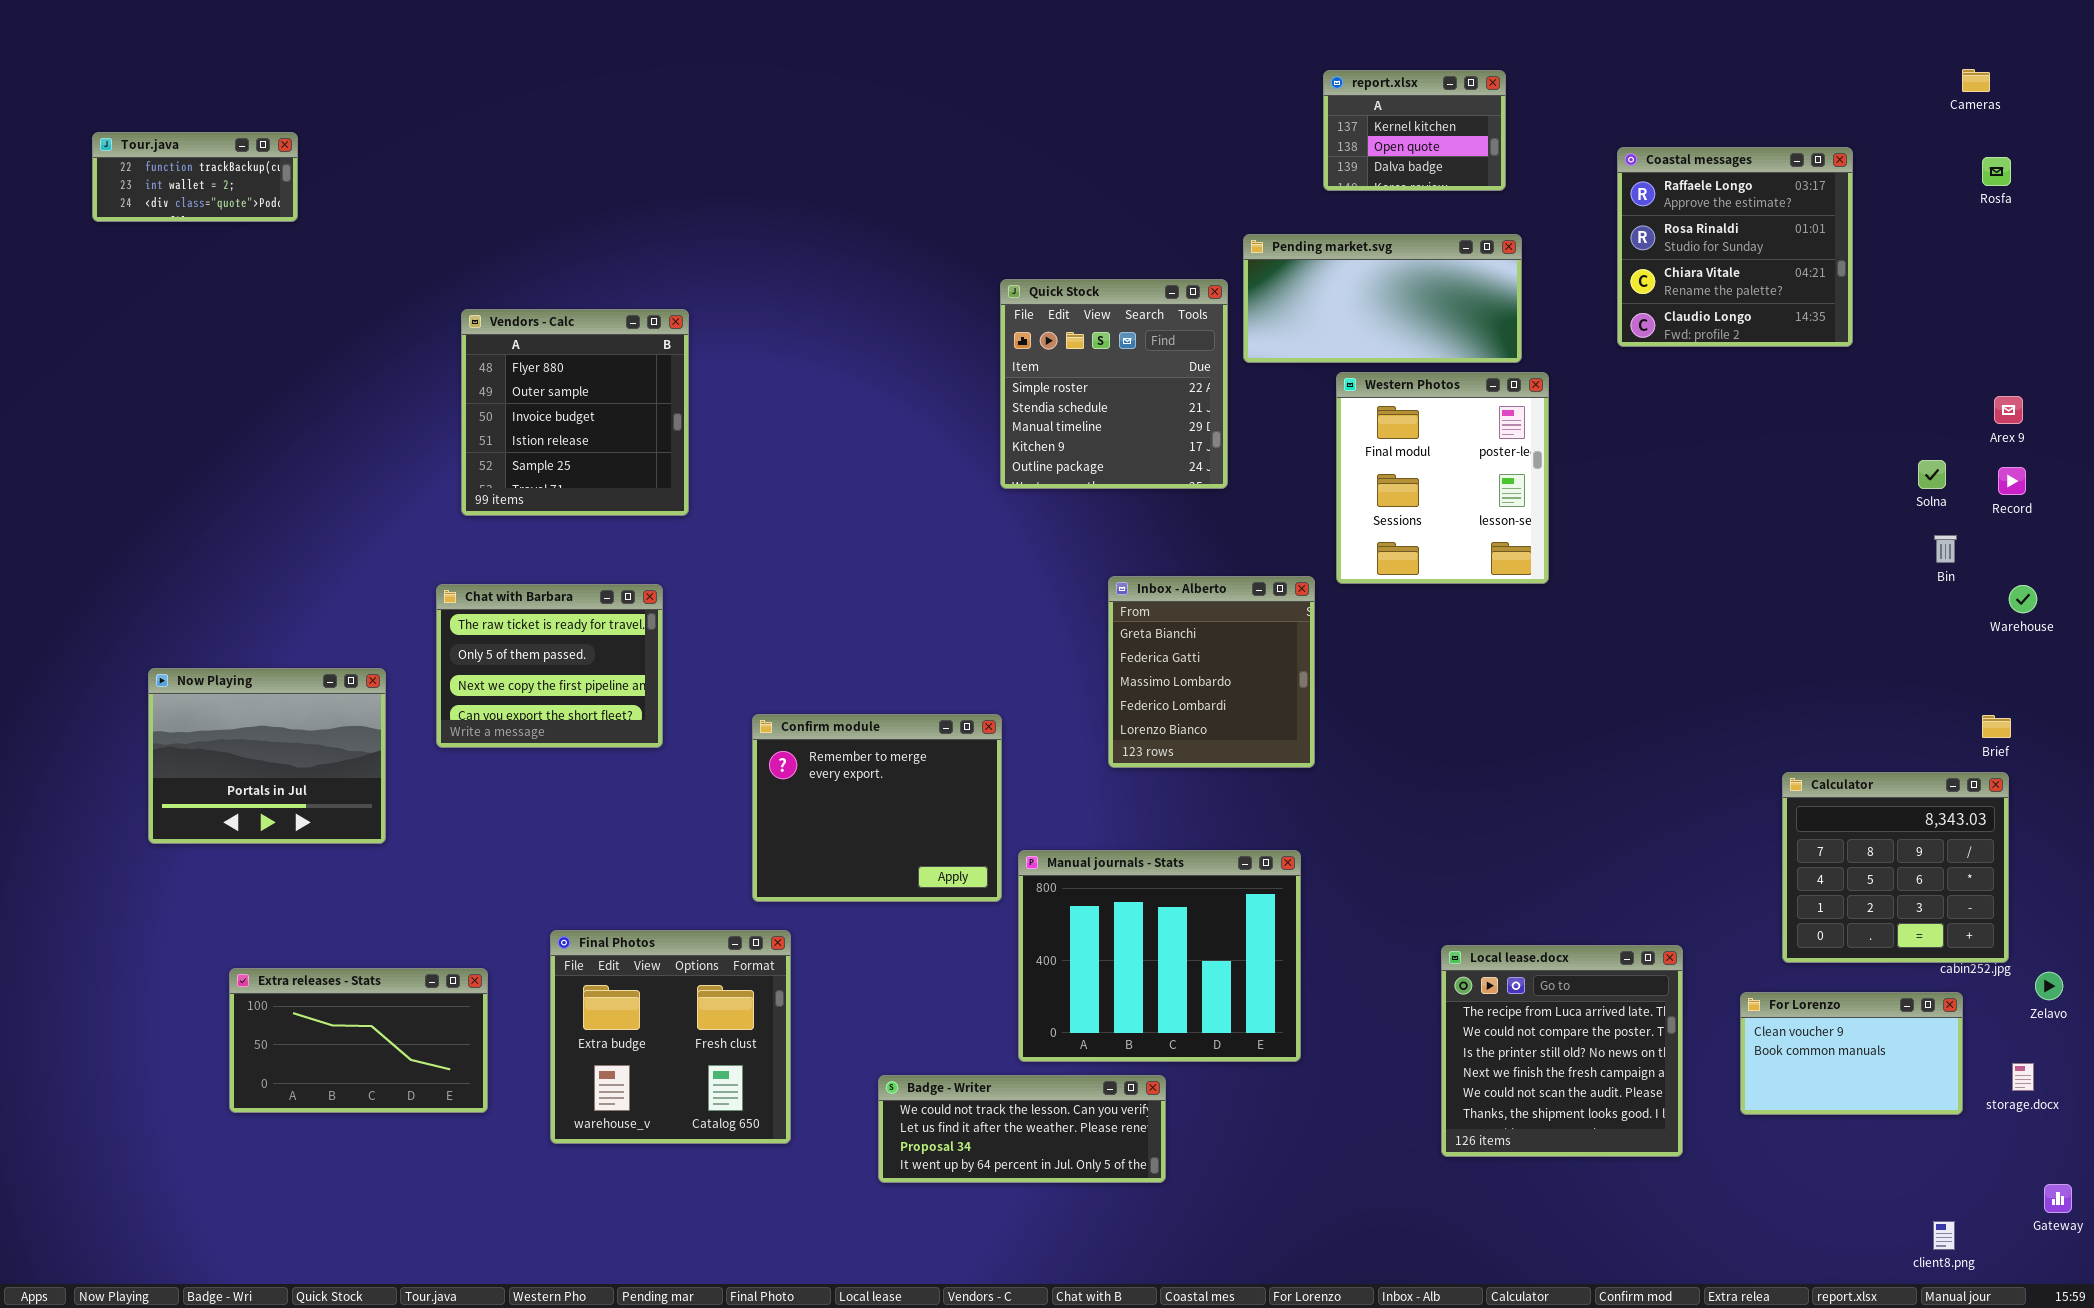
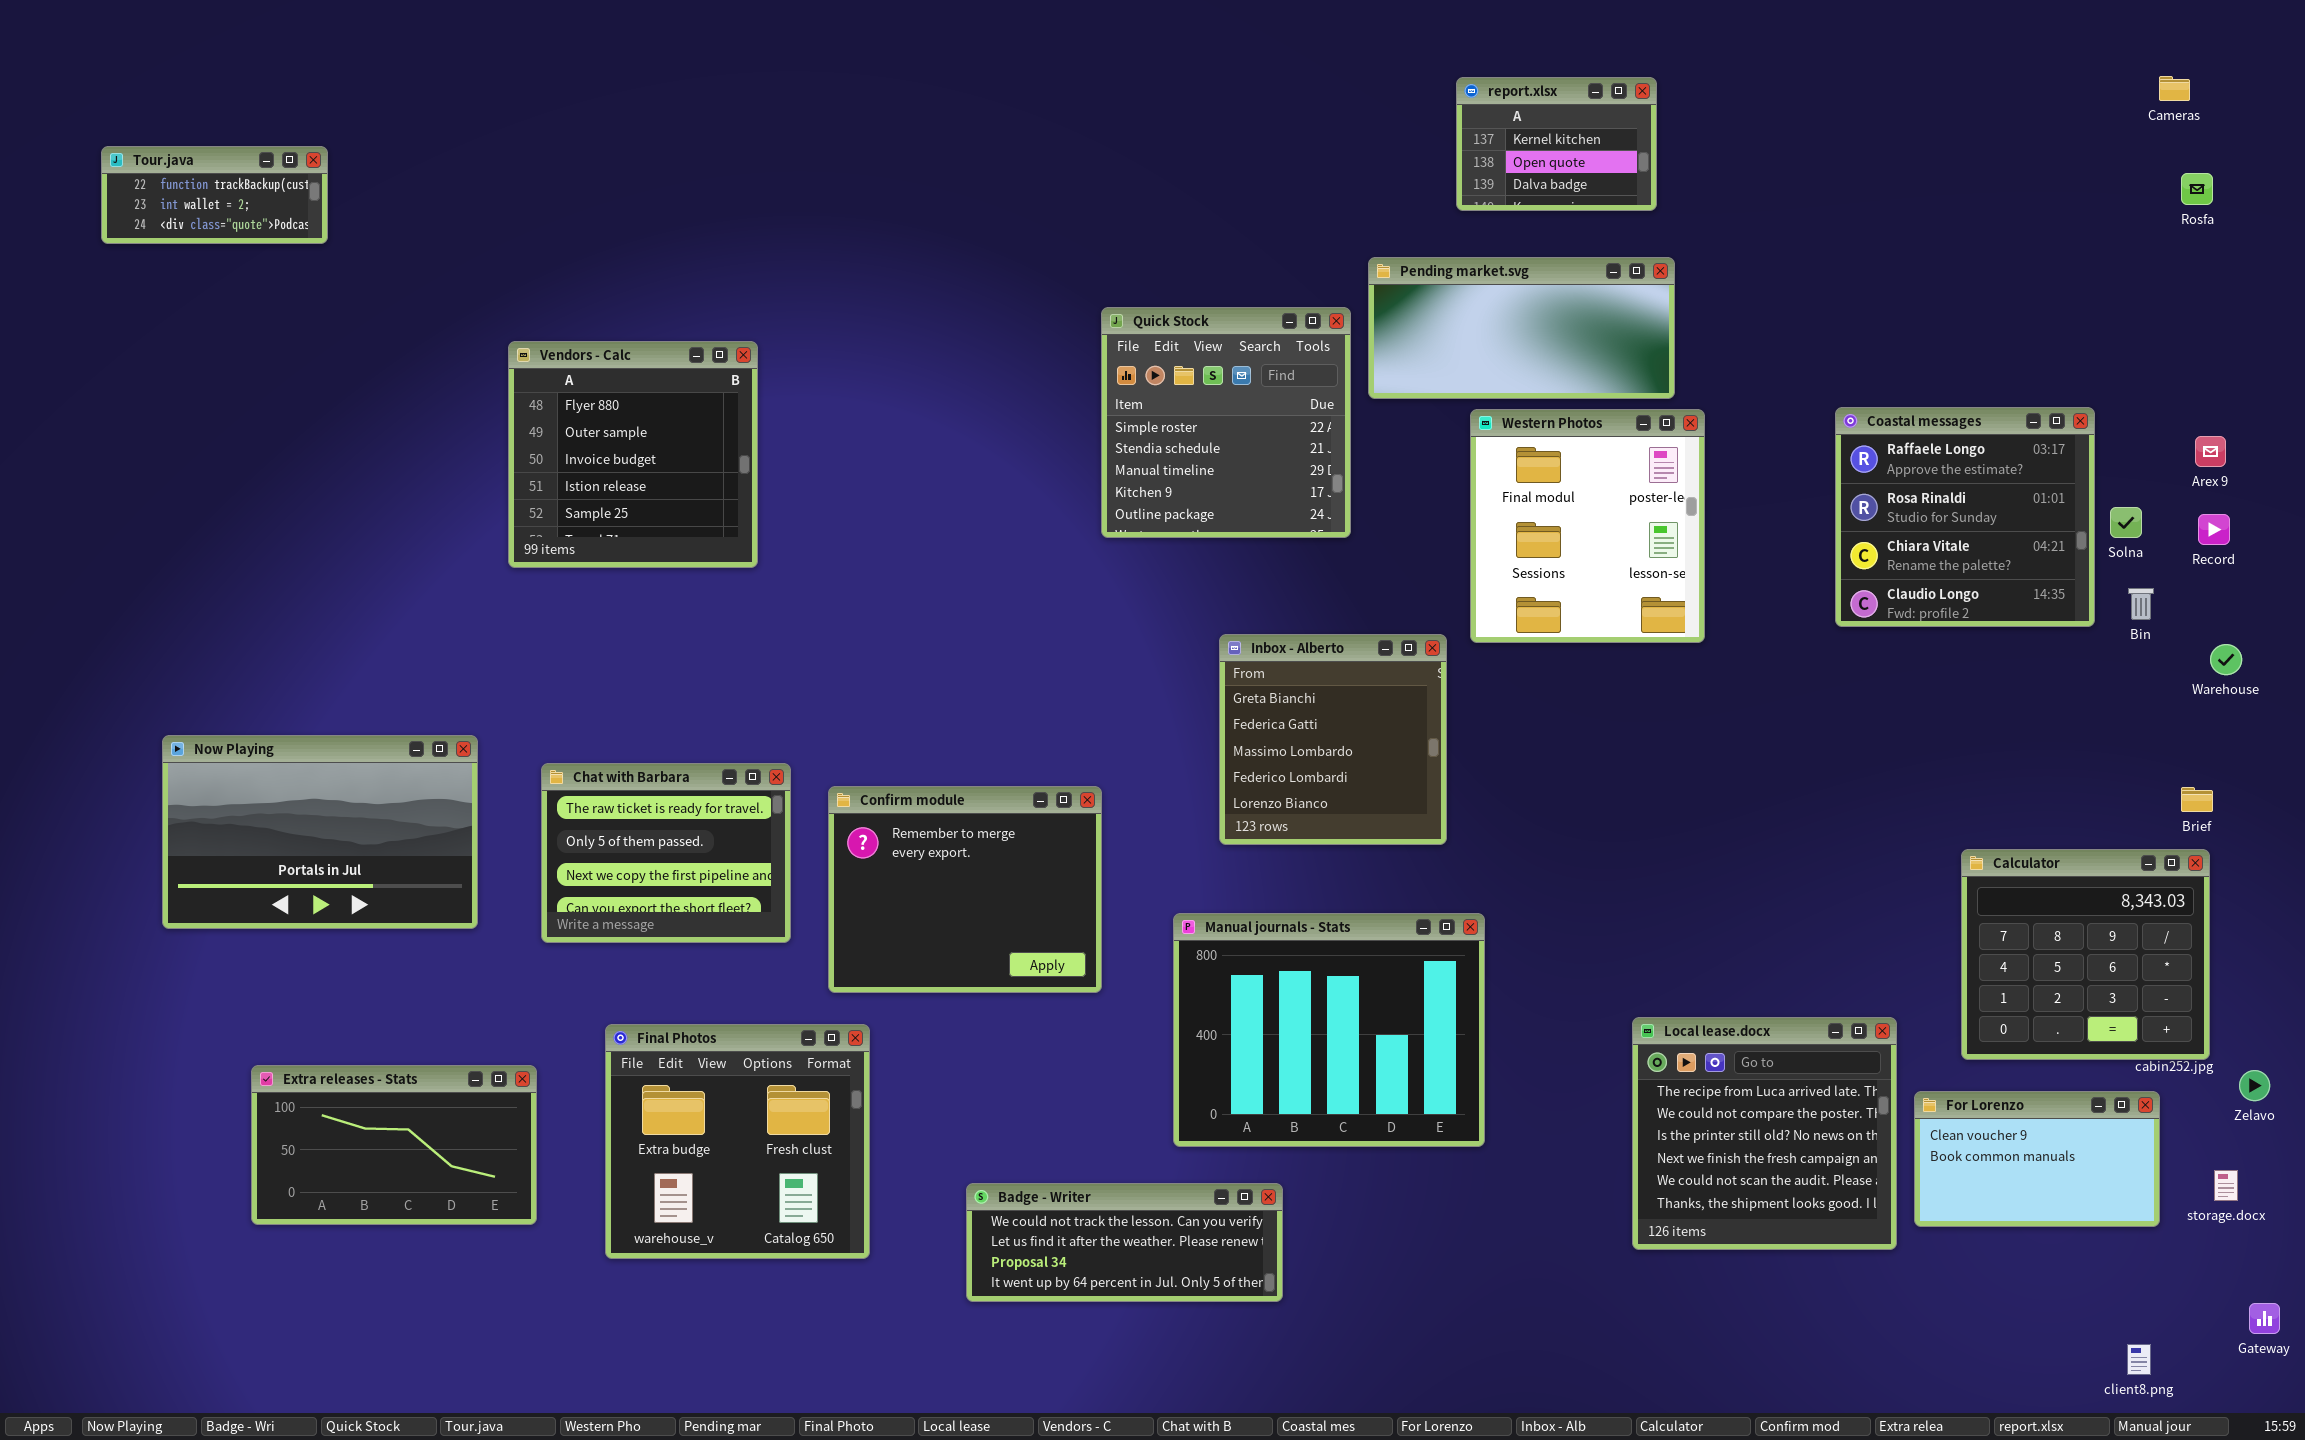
Coastal messages: [1617,147,1853,347] -> [1835,407,2095,627], moved
Chat with Barbara: [436,584,663,748] -> [541,763,791,943], moved
Now Playing: [148,668,386,844] -> [162,735,478,929], resized
Manual journals - Stats: [1018,850,1301,1062] -> [1173,913,1485,1147], moved
Local lease.docx: [1441,945,1683,1157] -> [1632,1017,1897,1250], moved

